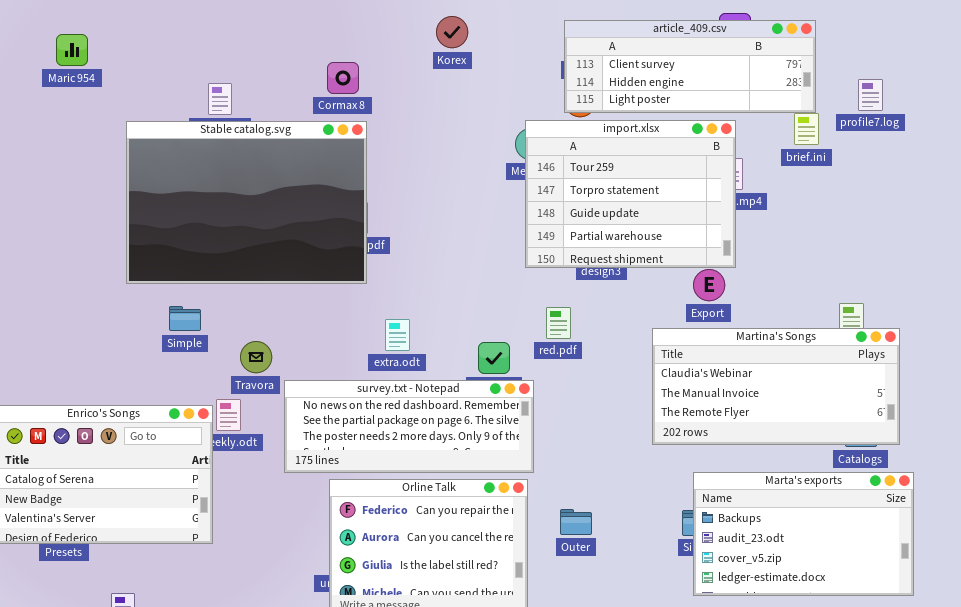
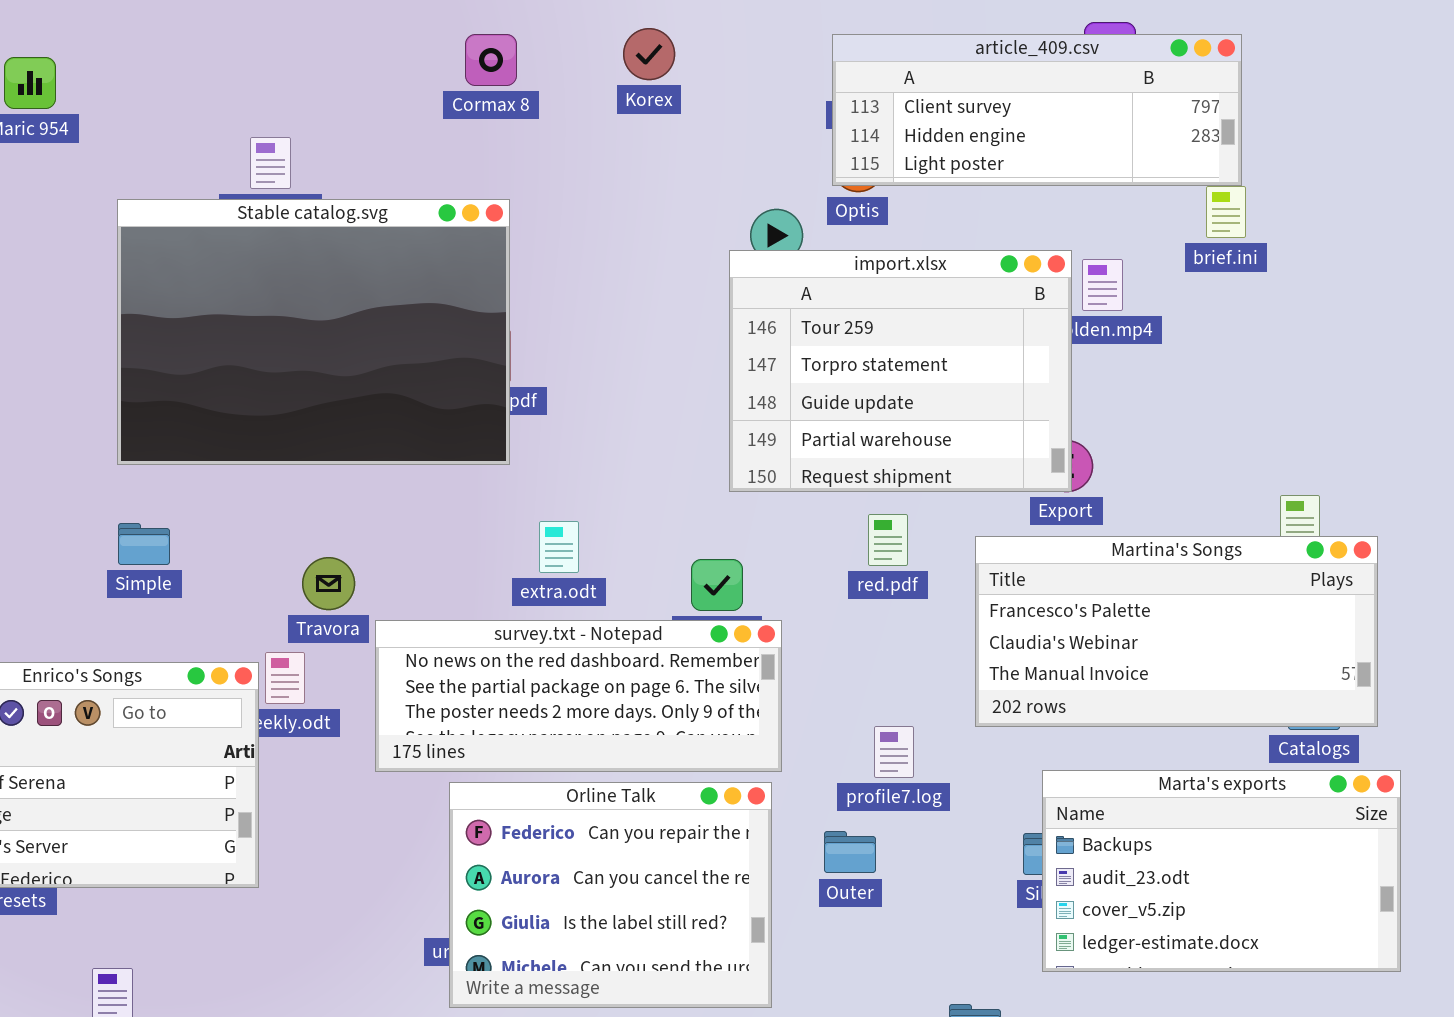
Cormax 8: [327,62,359,94] -> [465,34,517,86], moved
profile7.log: [858,79,883,111] -> [874,726,914,778], moved
import.xlsx: [525,120,736,268] -> [729,250,1072,492], moved
Simple: [169,306,201,331] -> [118,523,170,565], moved
red.pdf: [546,307,571,339] -> [868,514,908,566], moved
Martina's Songs: [652,328,900,445] -> [975,536,1378,727], scrolled up 1 row

